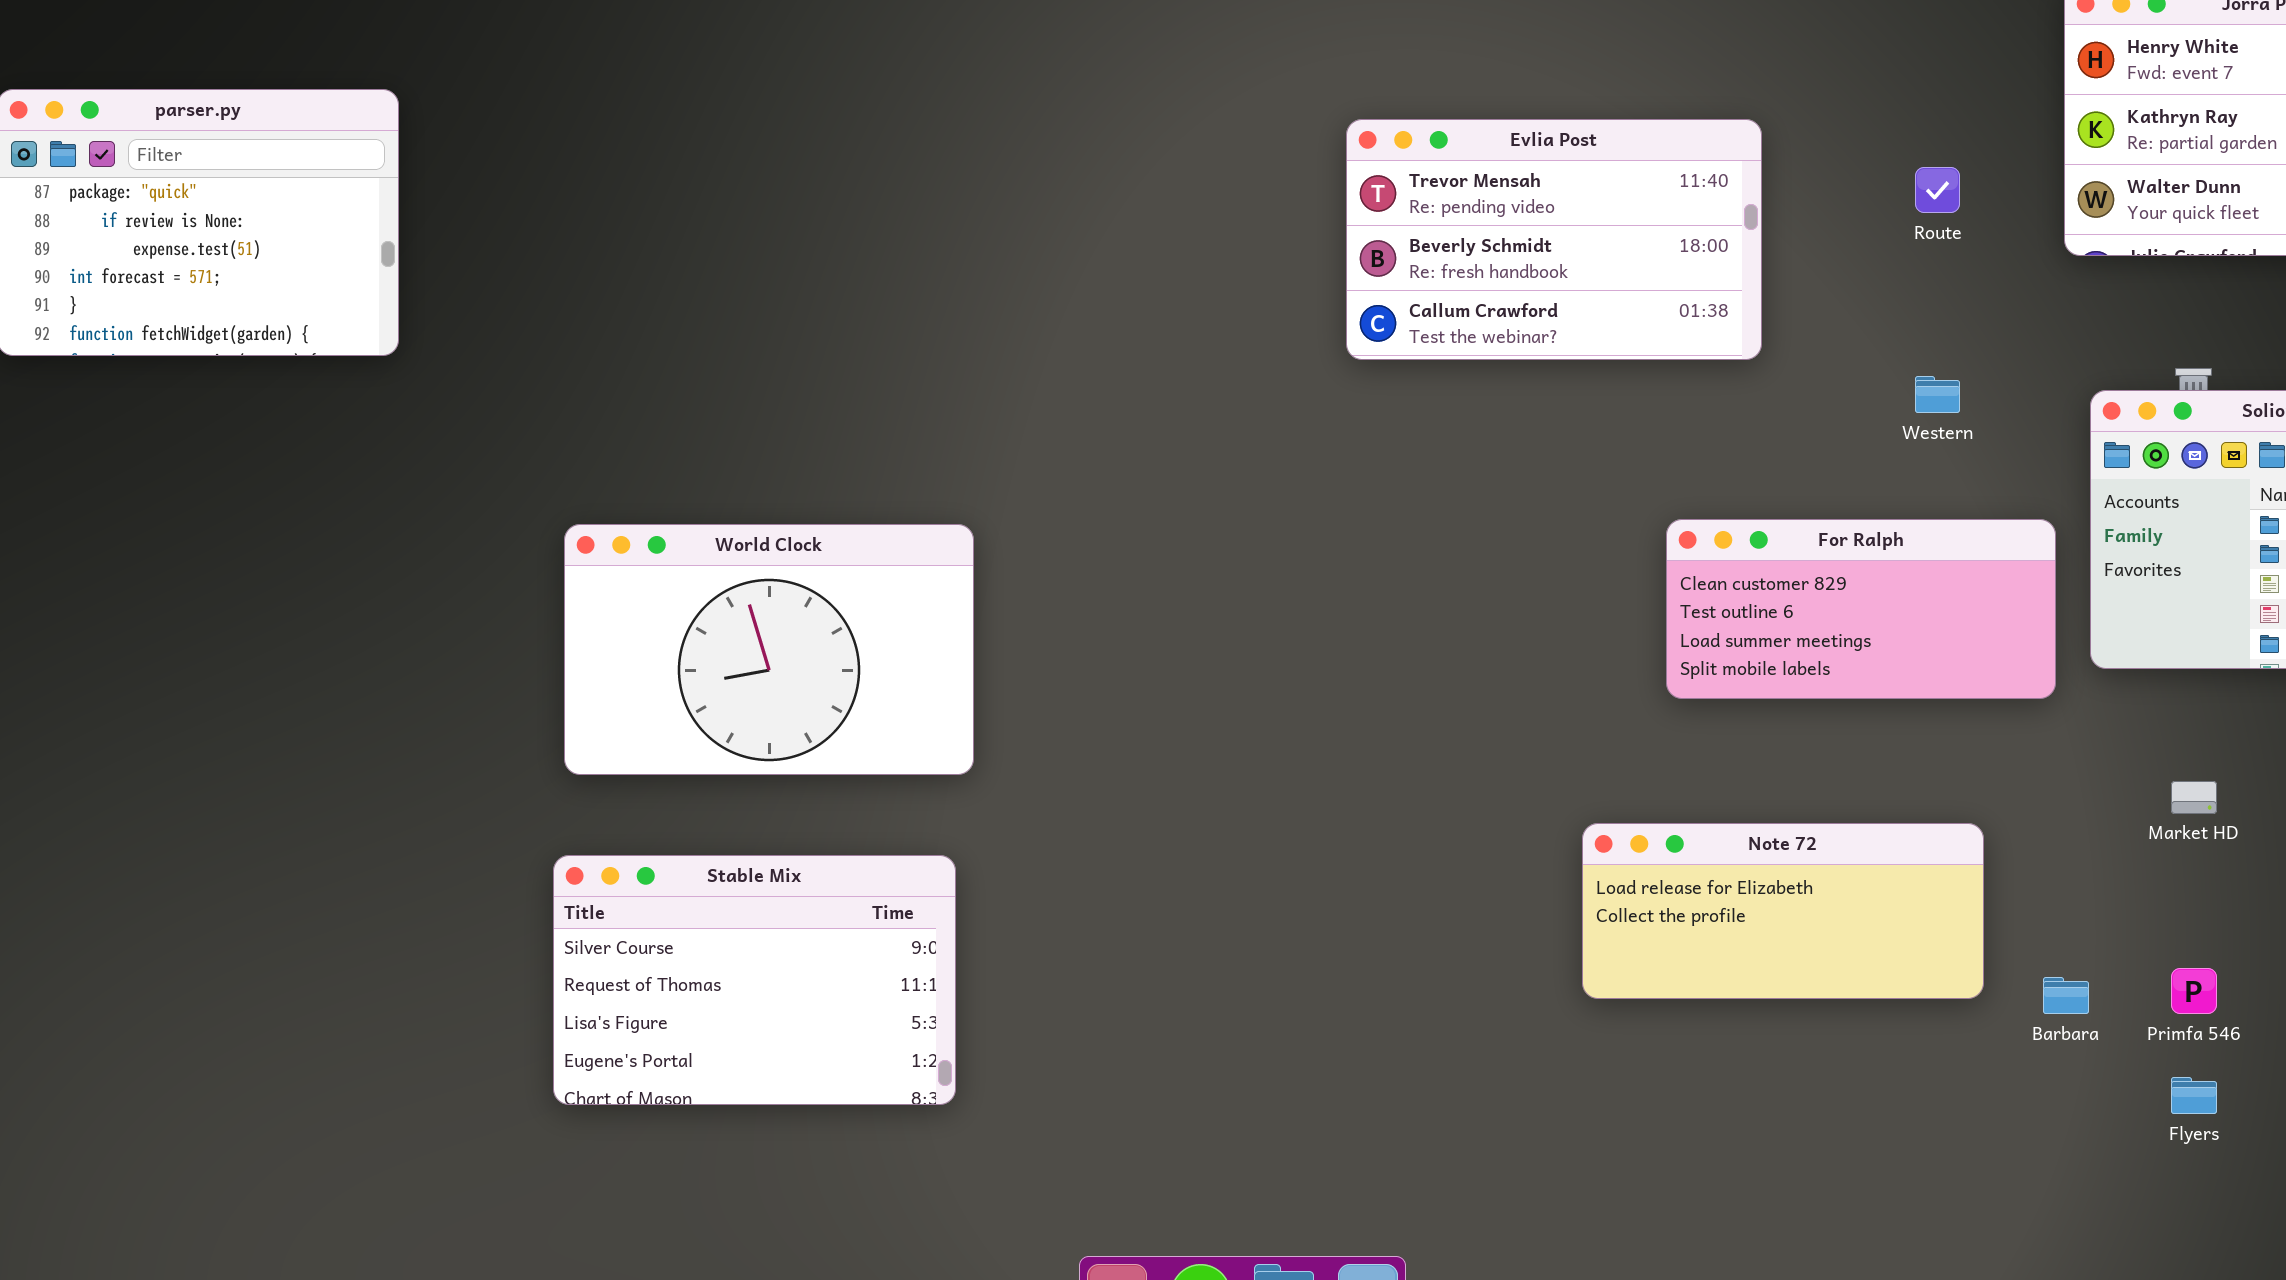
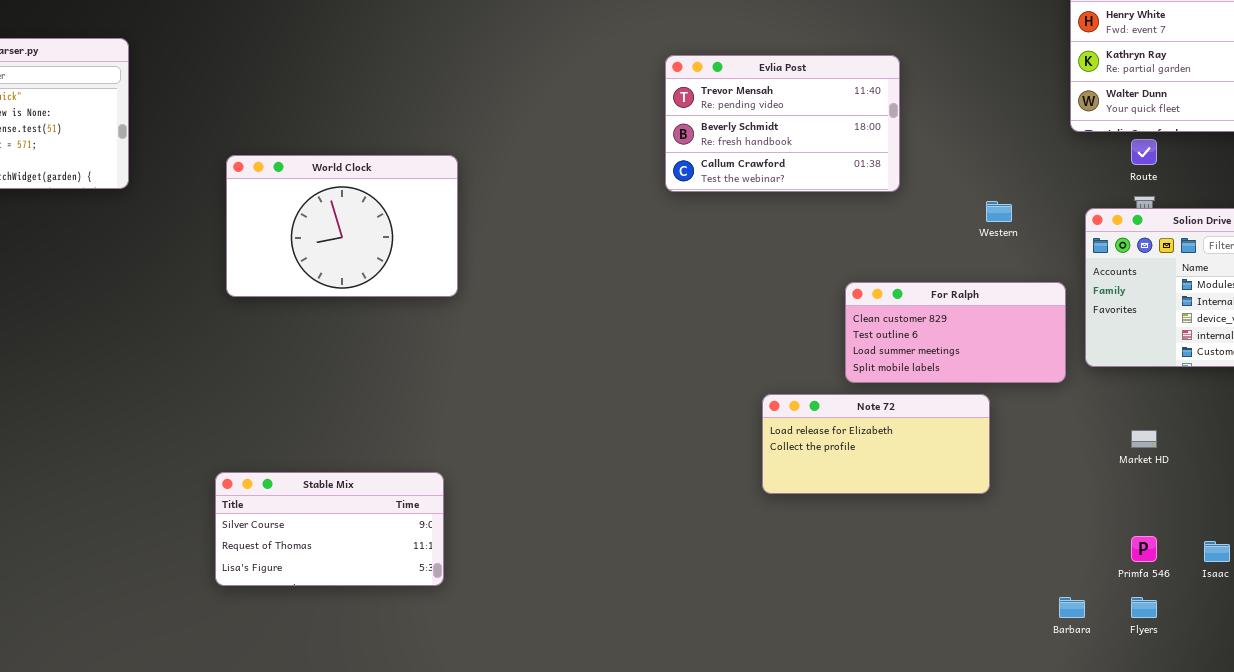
Route: [1915,167,1960,213] -> [1131,139,1157,165], moved
World Clock: [564,524,974,775] -> [226,155,458,297], moved
Note 72: [1582,823,1984,999] -> [762,394,990,494], moved
Stable Mix: [553,855,956,1105] -> [215,472,444,586], resized
Barbara: [2043,977,2089,1014] -> [1059,597,1085,618], moved

